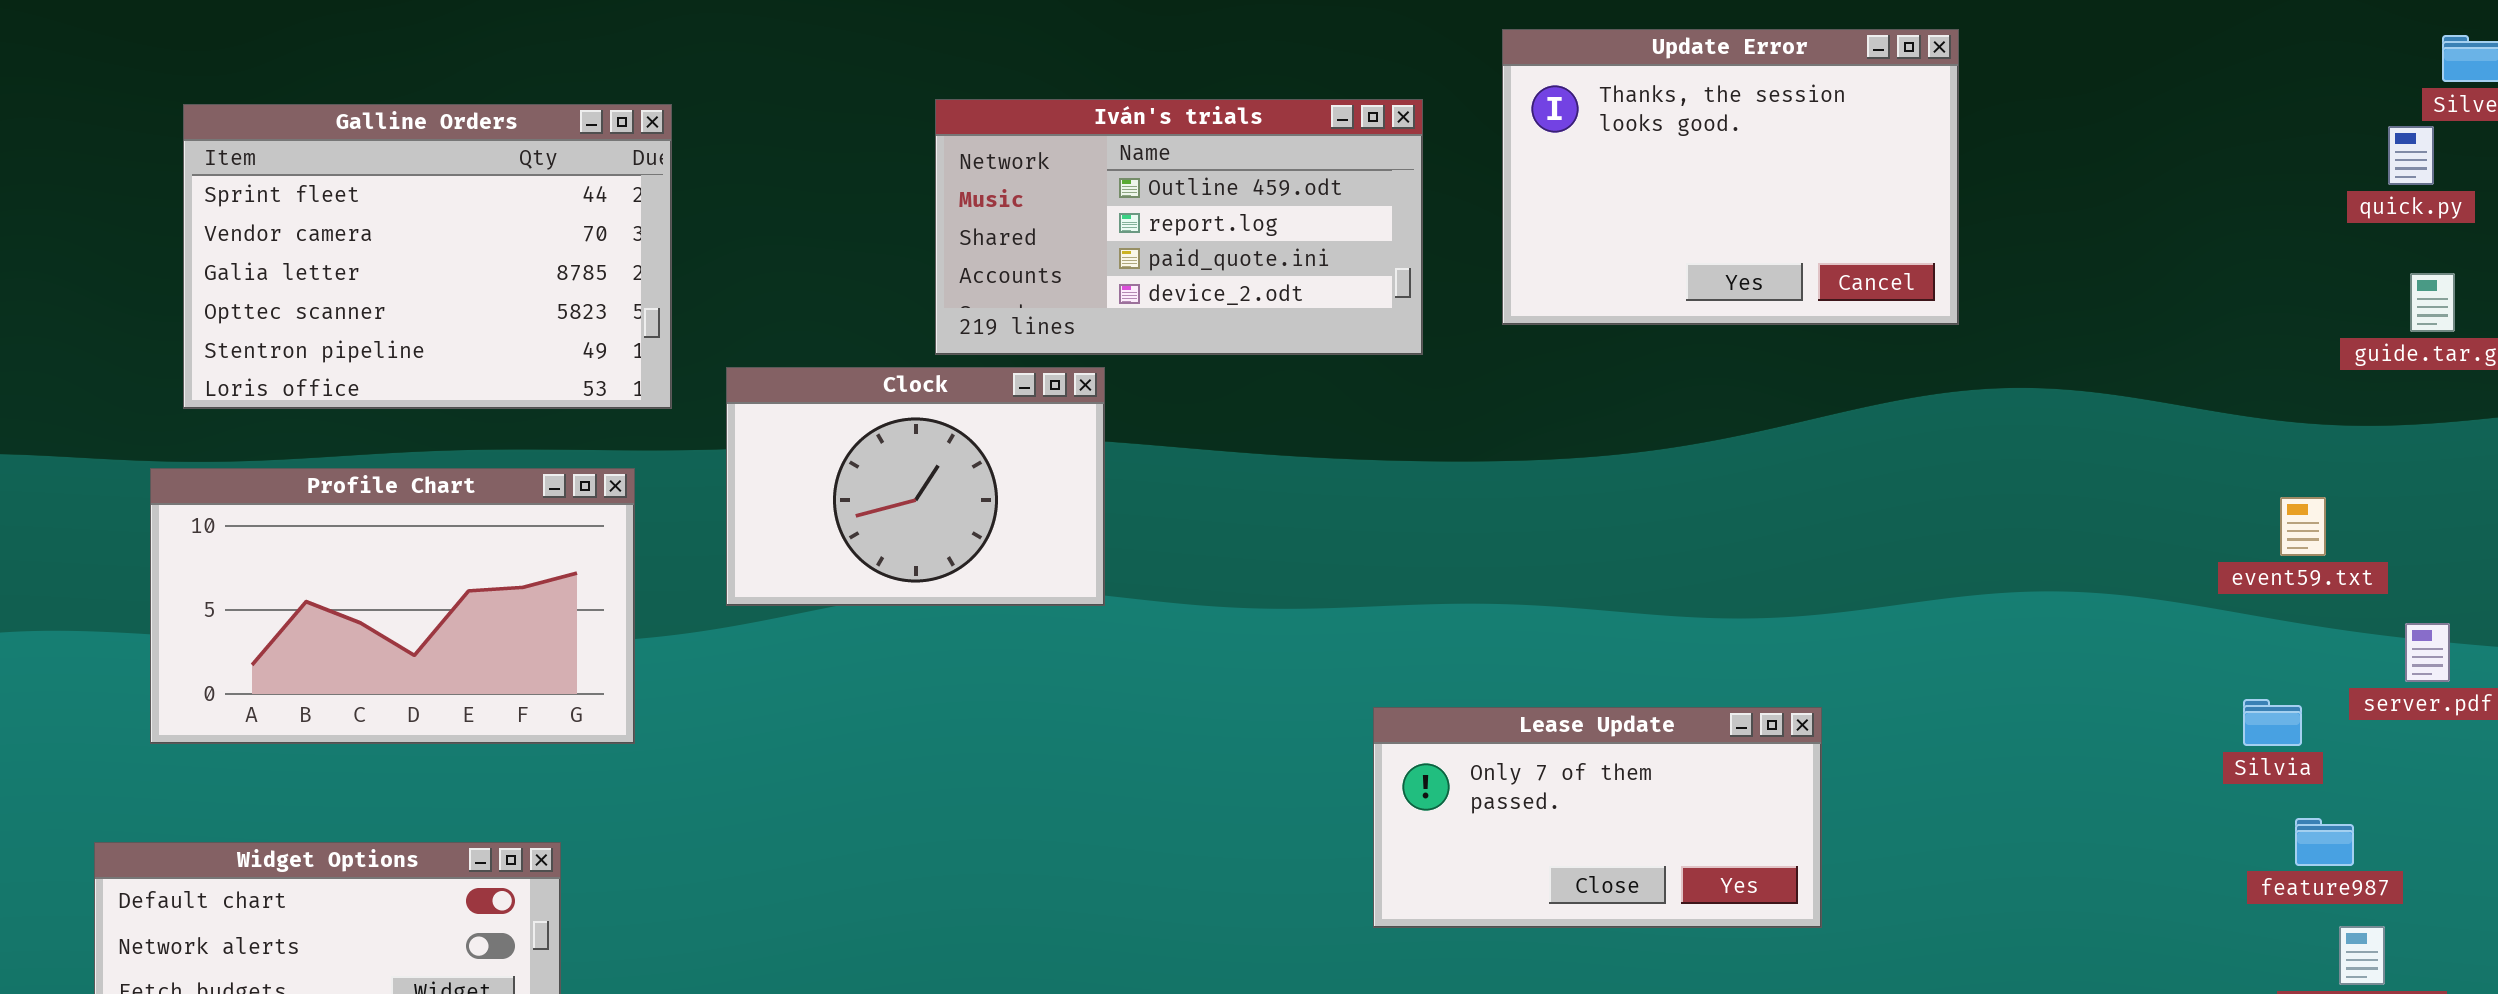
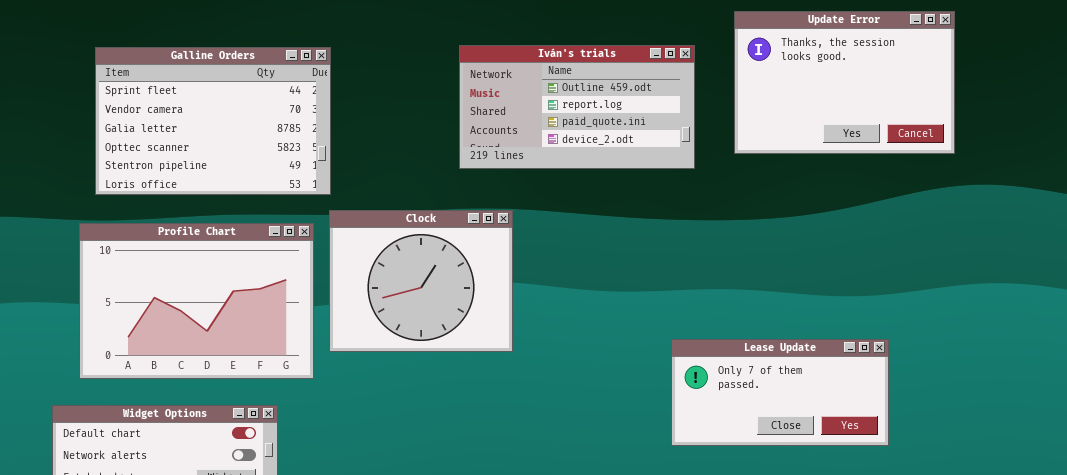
Clock: [726,367,1105,606] -> [329,210,513,352], moved, resized
Profile Chart: [150,468,635,744] -> [79,223,314,379], resized

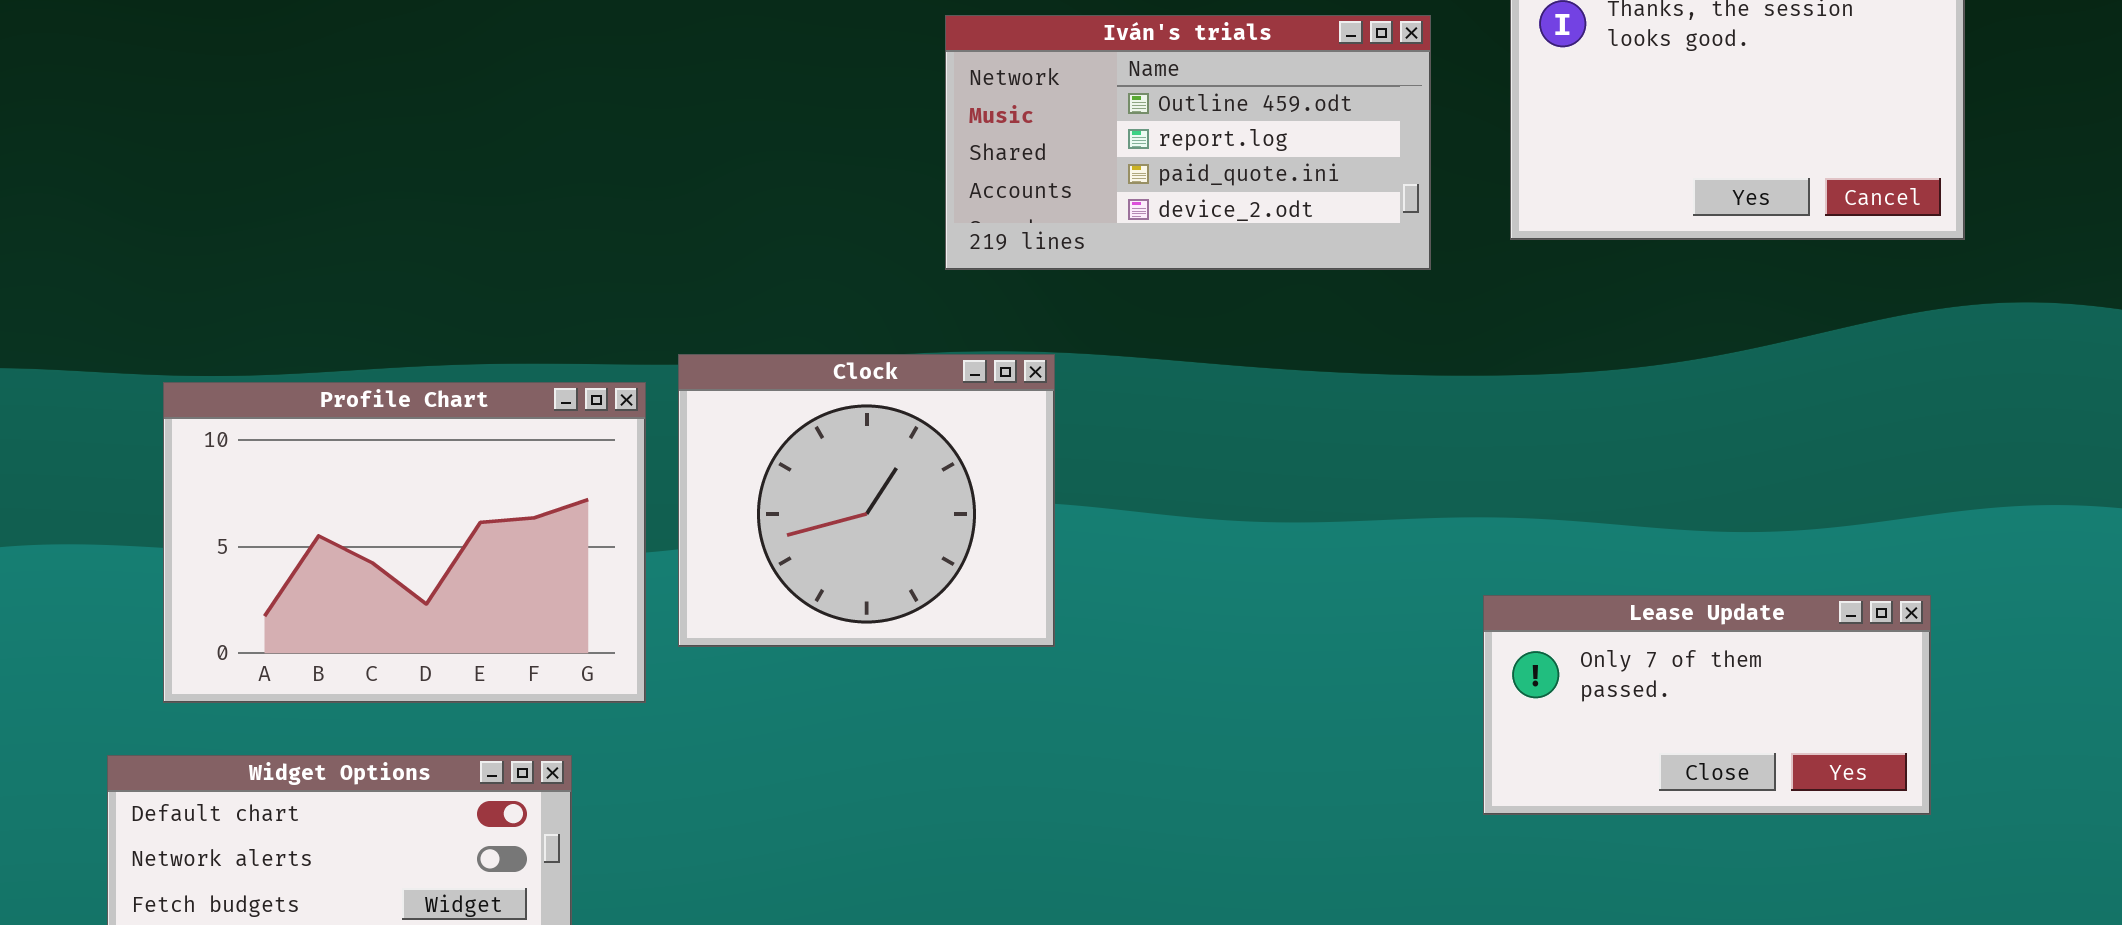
Galline Orders: [95,47,331,195] -> none, closed
Lease Update: [671,339,889,446] -> [1483,595,1931,815], moved

